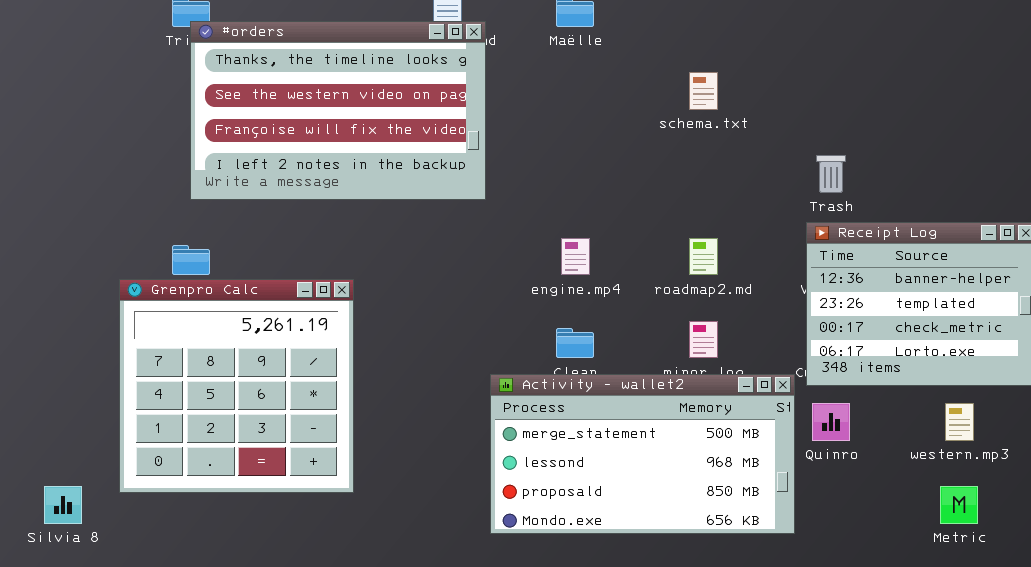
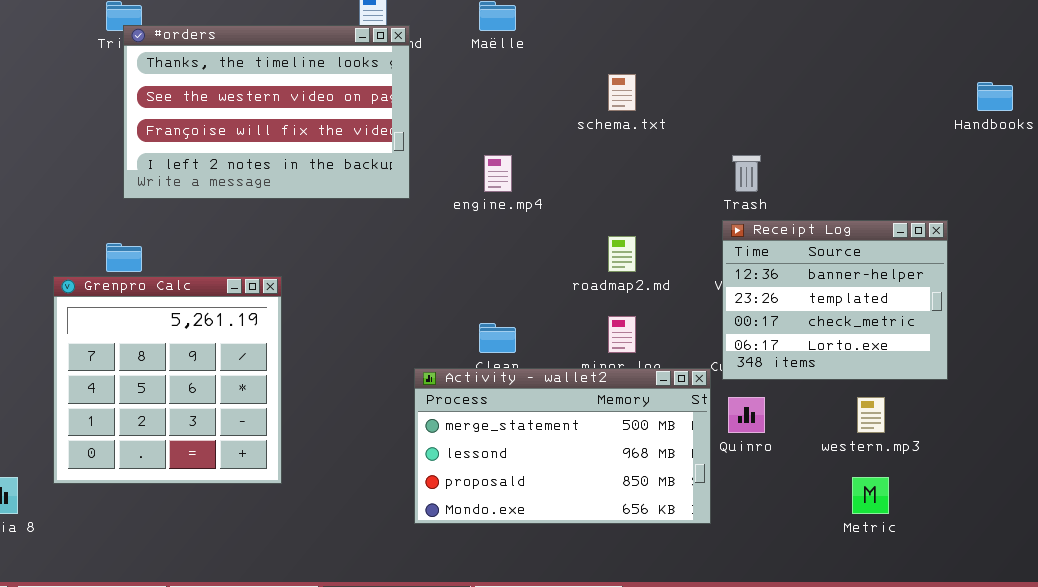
engine.mp4: [561,238,590,275] -> [484,155,512,192], moved

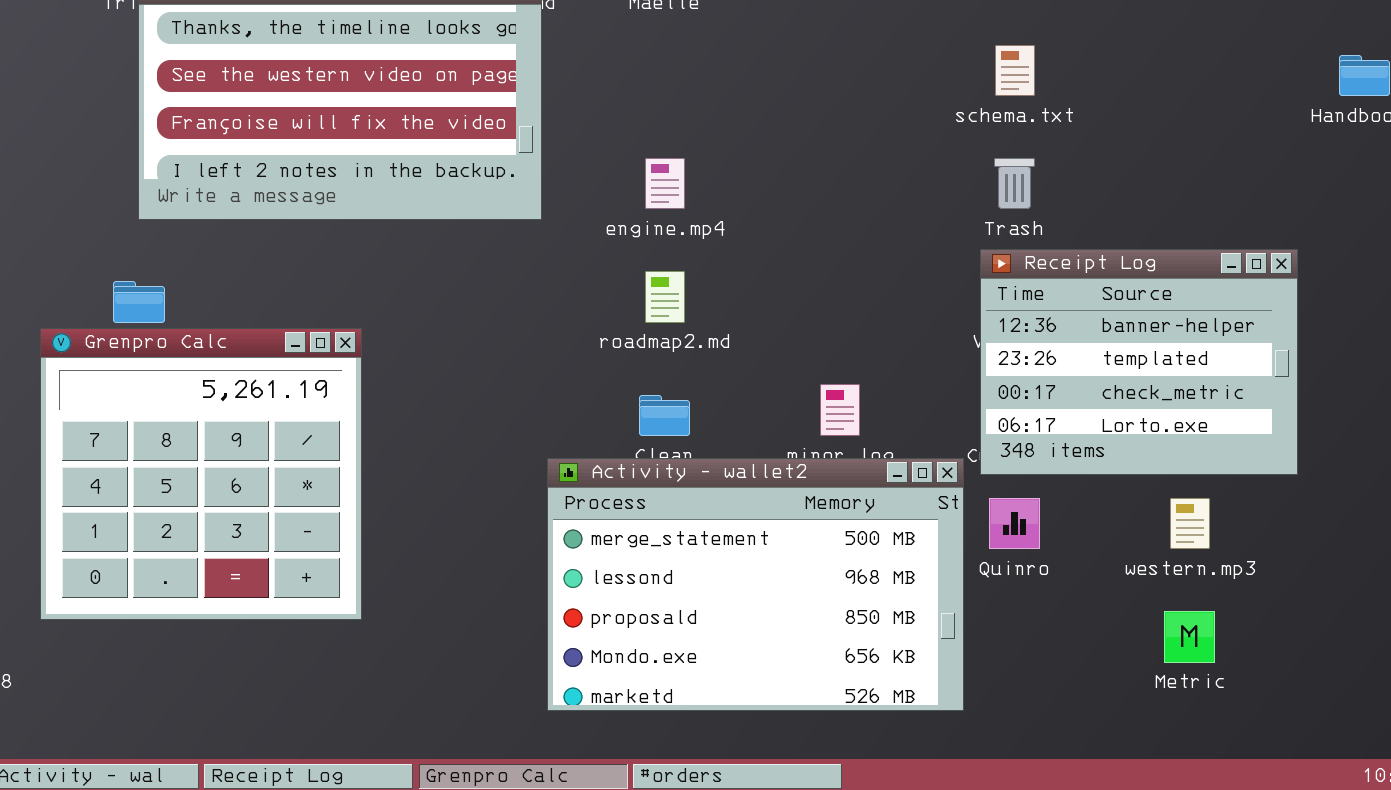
schema.txt: [608,74,636,111] -> [995,45,1035,96], moved
roadmap2.md: [608,236,636,272] -> [645,271,685,323], moved
Activity - wallet2: [414,368,711,524] -> [547,458,964,711], resized

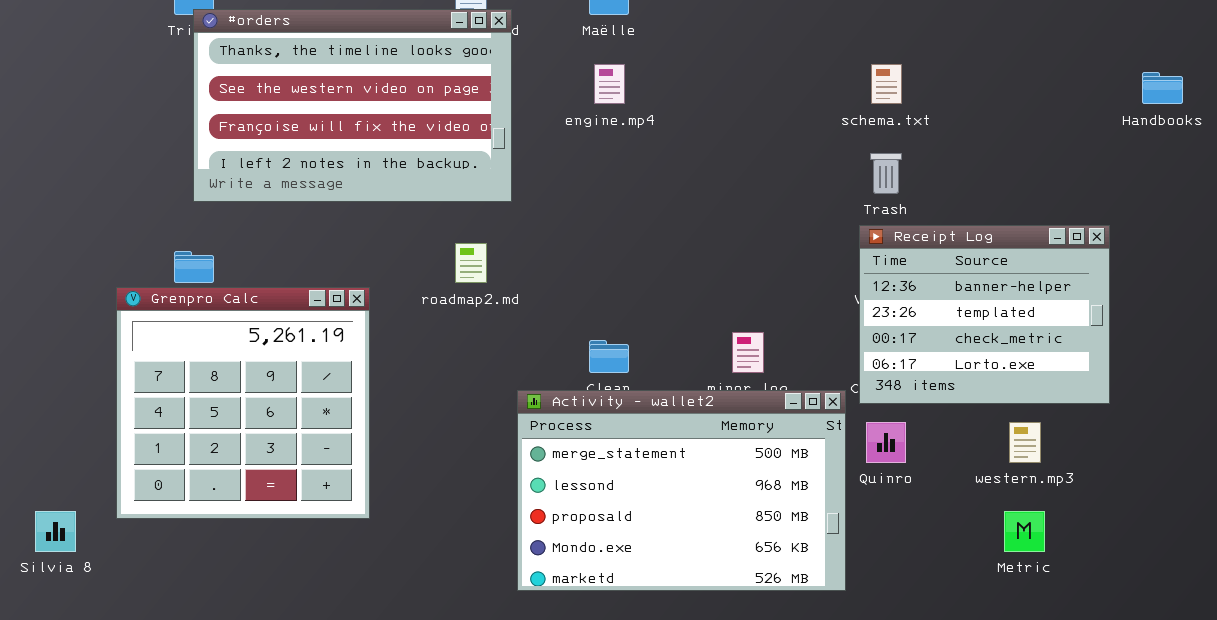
engine.mp4: [645,158,685,209] -> [594,64,625,104], moved
roadmap2.md: [645,271,685,323] -> [455,243,487,283], moved

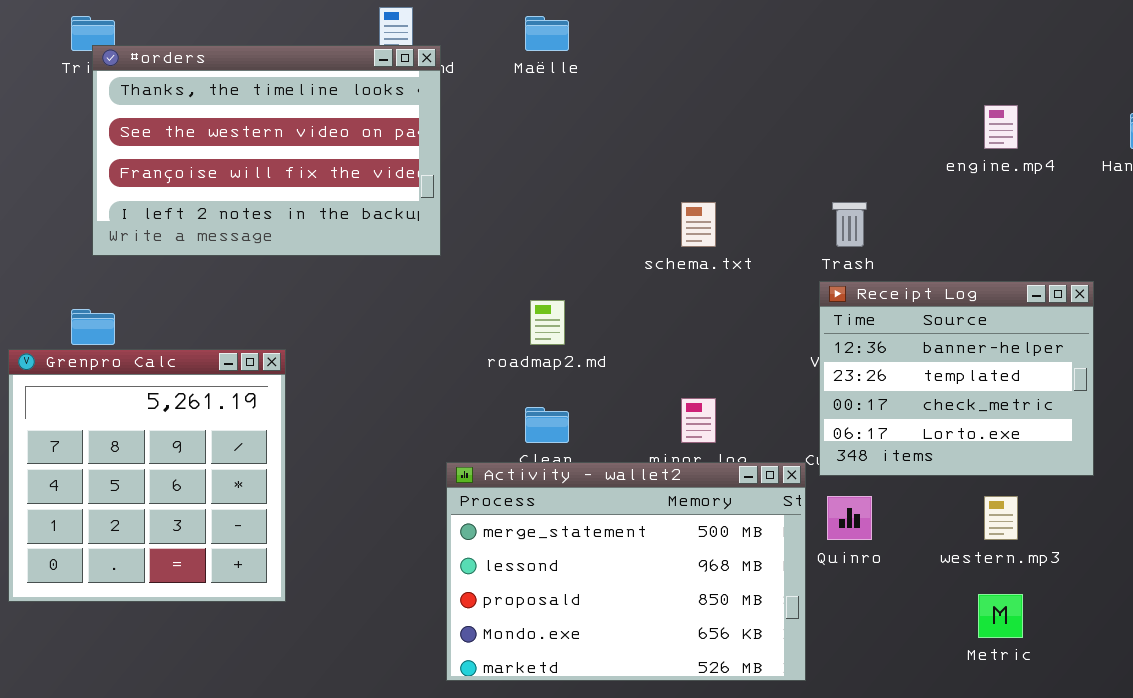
engine.mp4: [594,64,625,104] -> [984,105,1018,149], moved
schema.txt: [871,64,902,104] -> [681,202,716,247], moved
roadmap2.md: [455,243,487,283] -> [530,300,565,345], moved

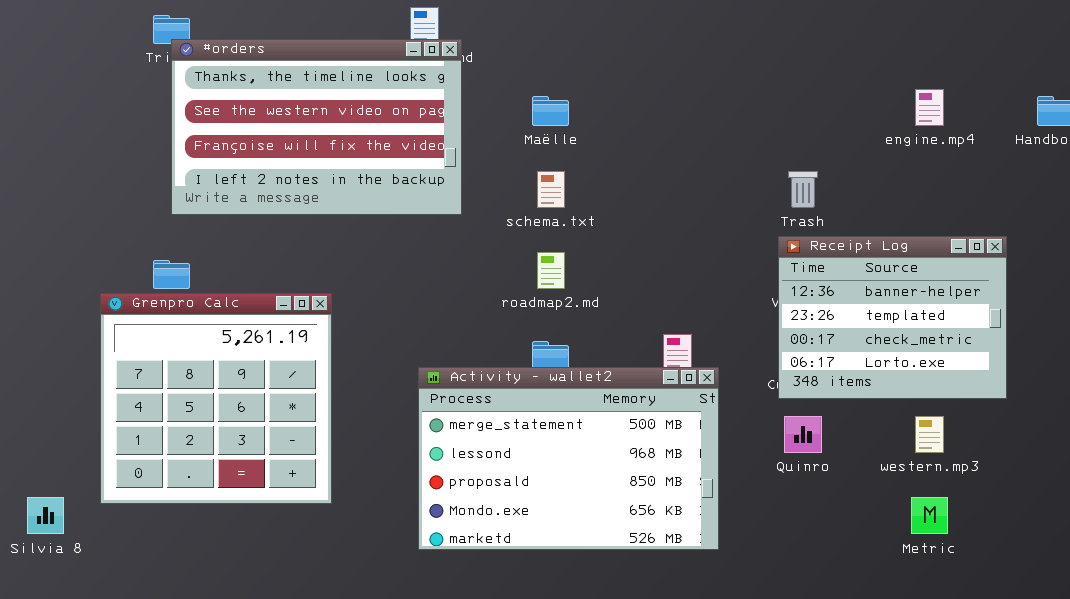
Maëlle: [525,16,569,51] -> [532,96,569,126], moved
schema.txt: [681,202,716,247] -> [537,171,565,208], moved
Activity - wallet2: [446,462,806,681] -> [418,367,719,550], moved

